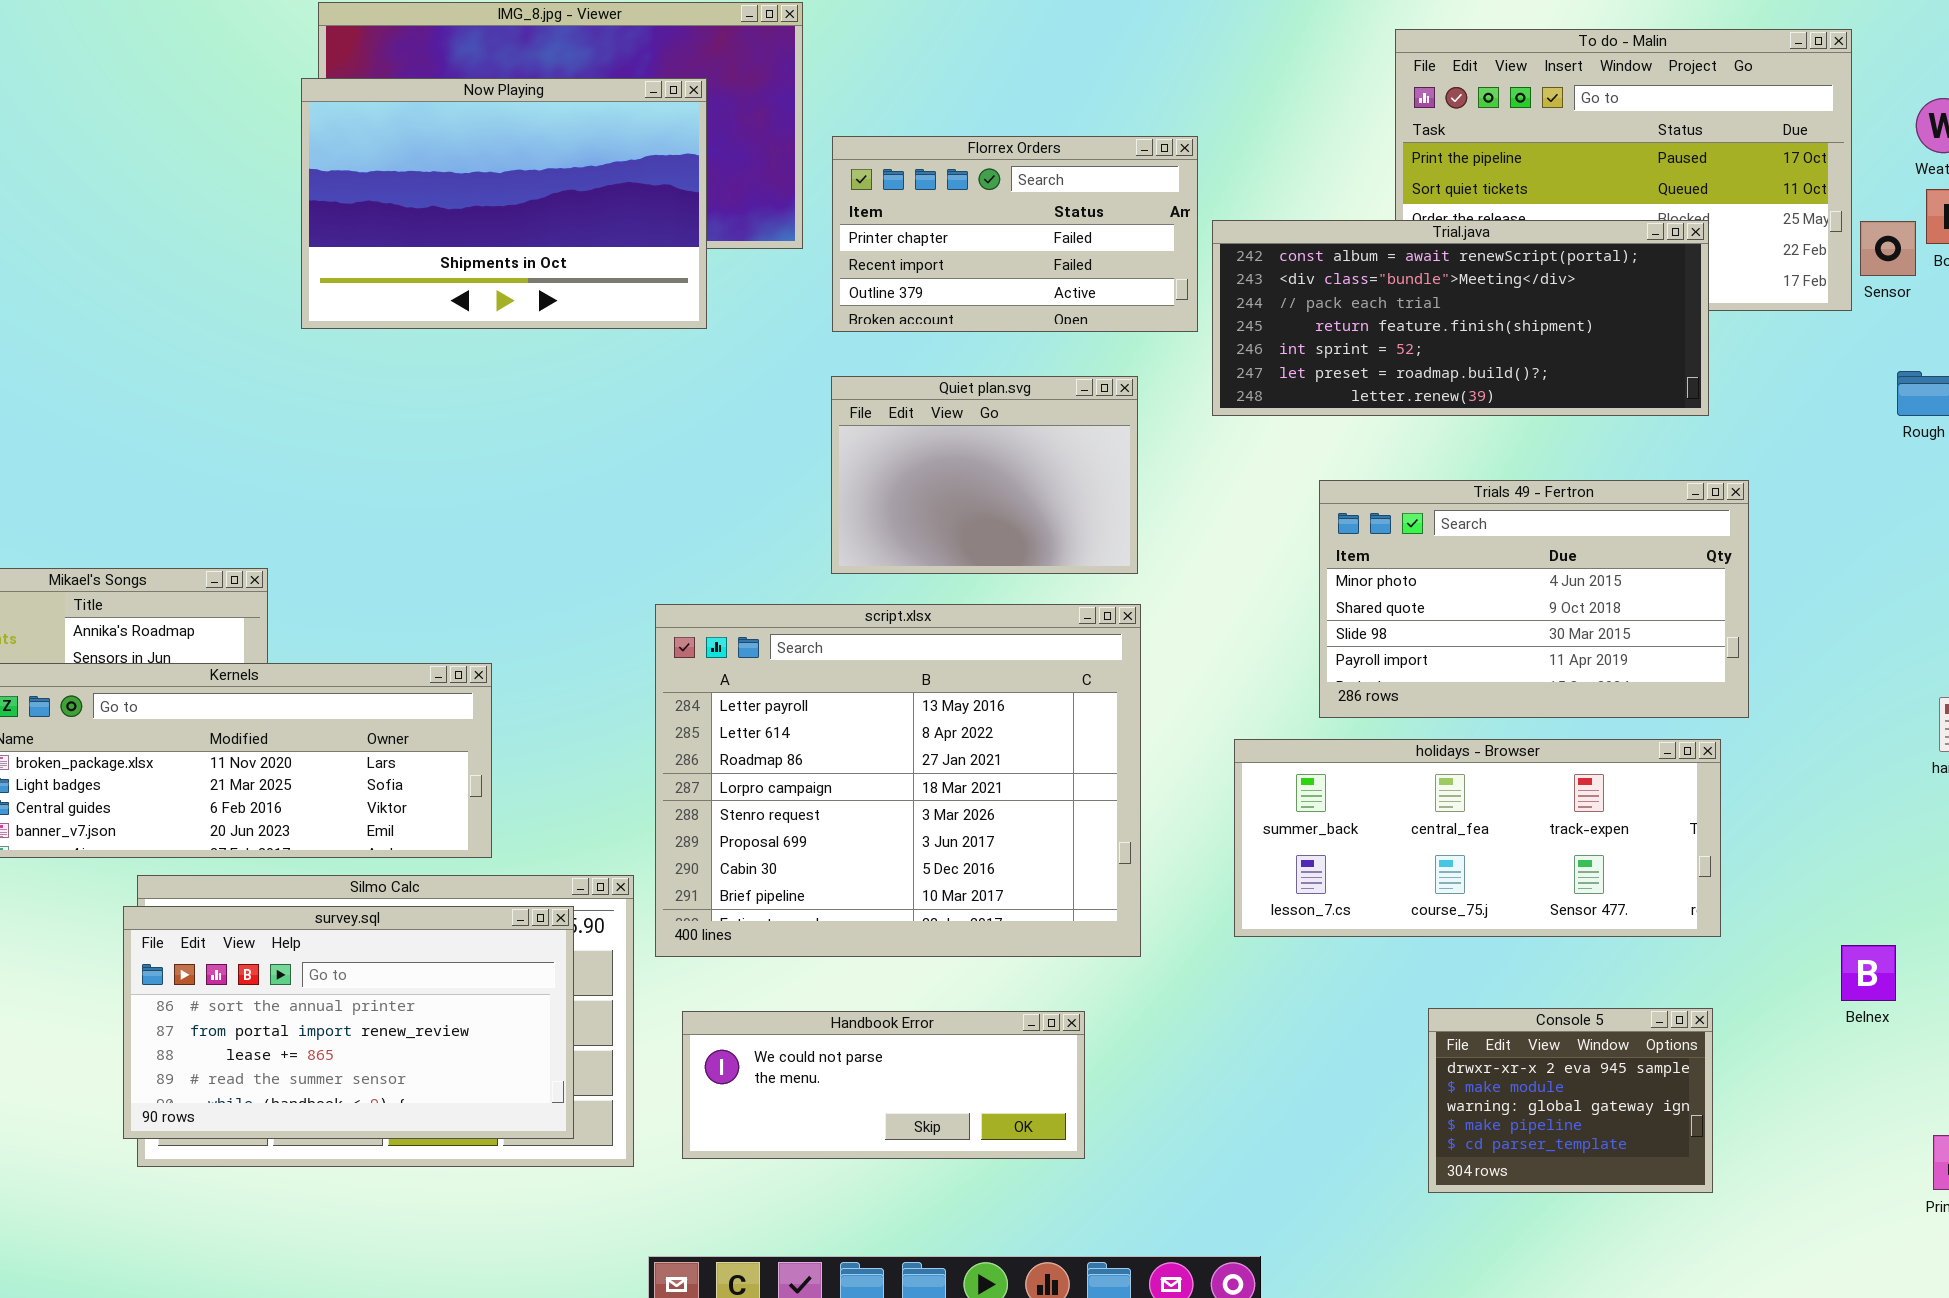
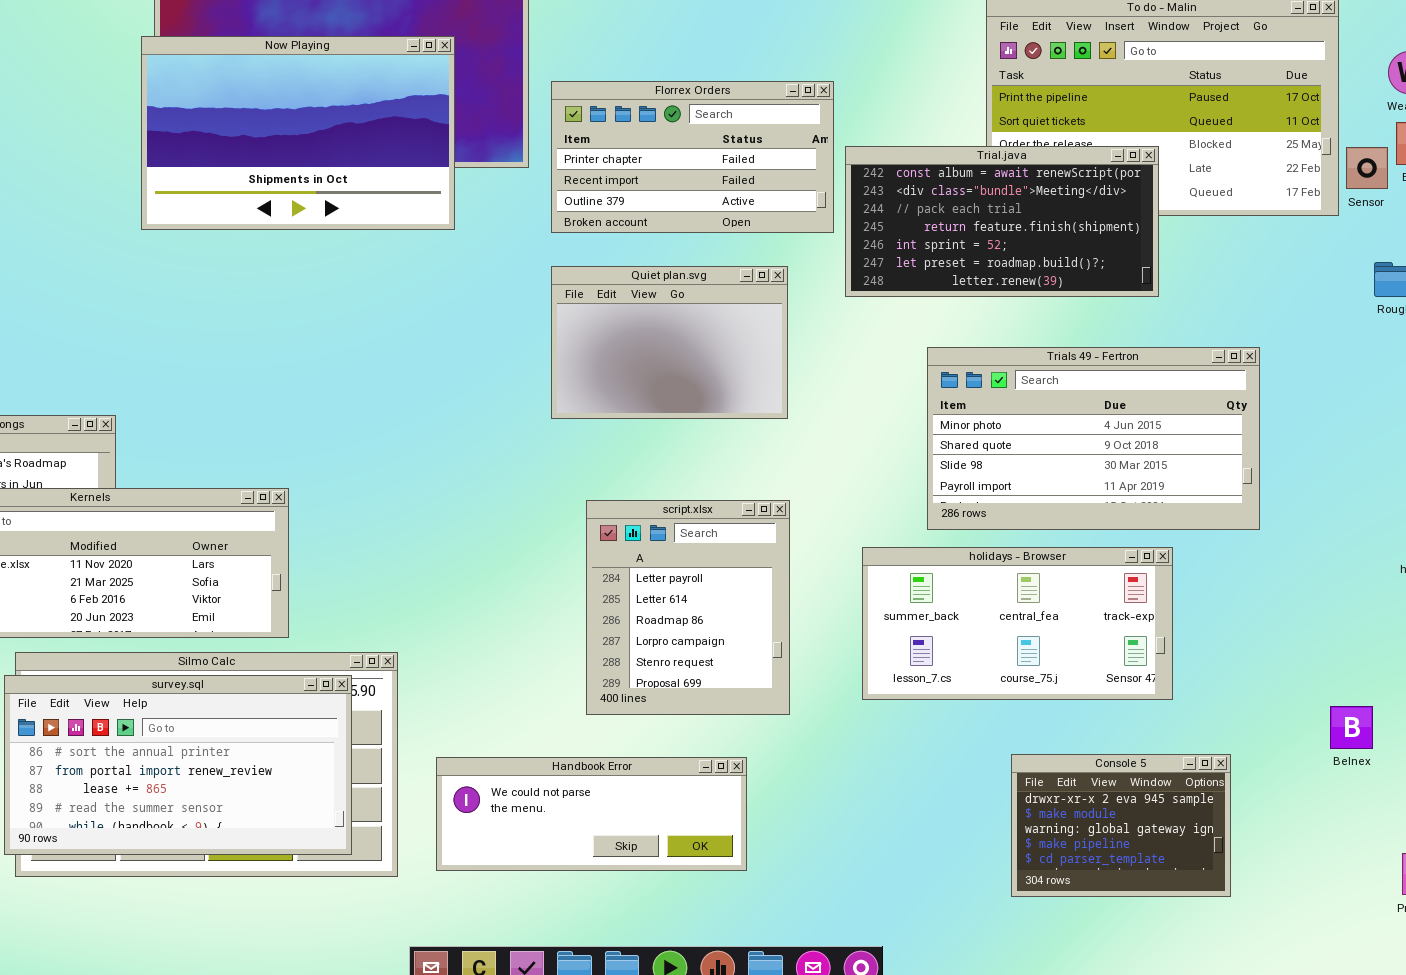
Trial.java: [1212,220,1709,416] -> [845,146,1159,297], resized
script.xlsx: [655,604,1141,957] -> [586,500,790,715], resized
holidays - Browser: [1234,739,1721,937] -> [862,547,1173,700], resized

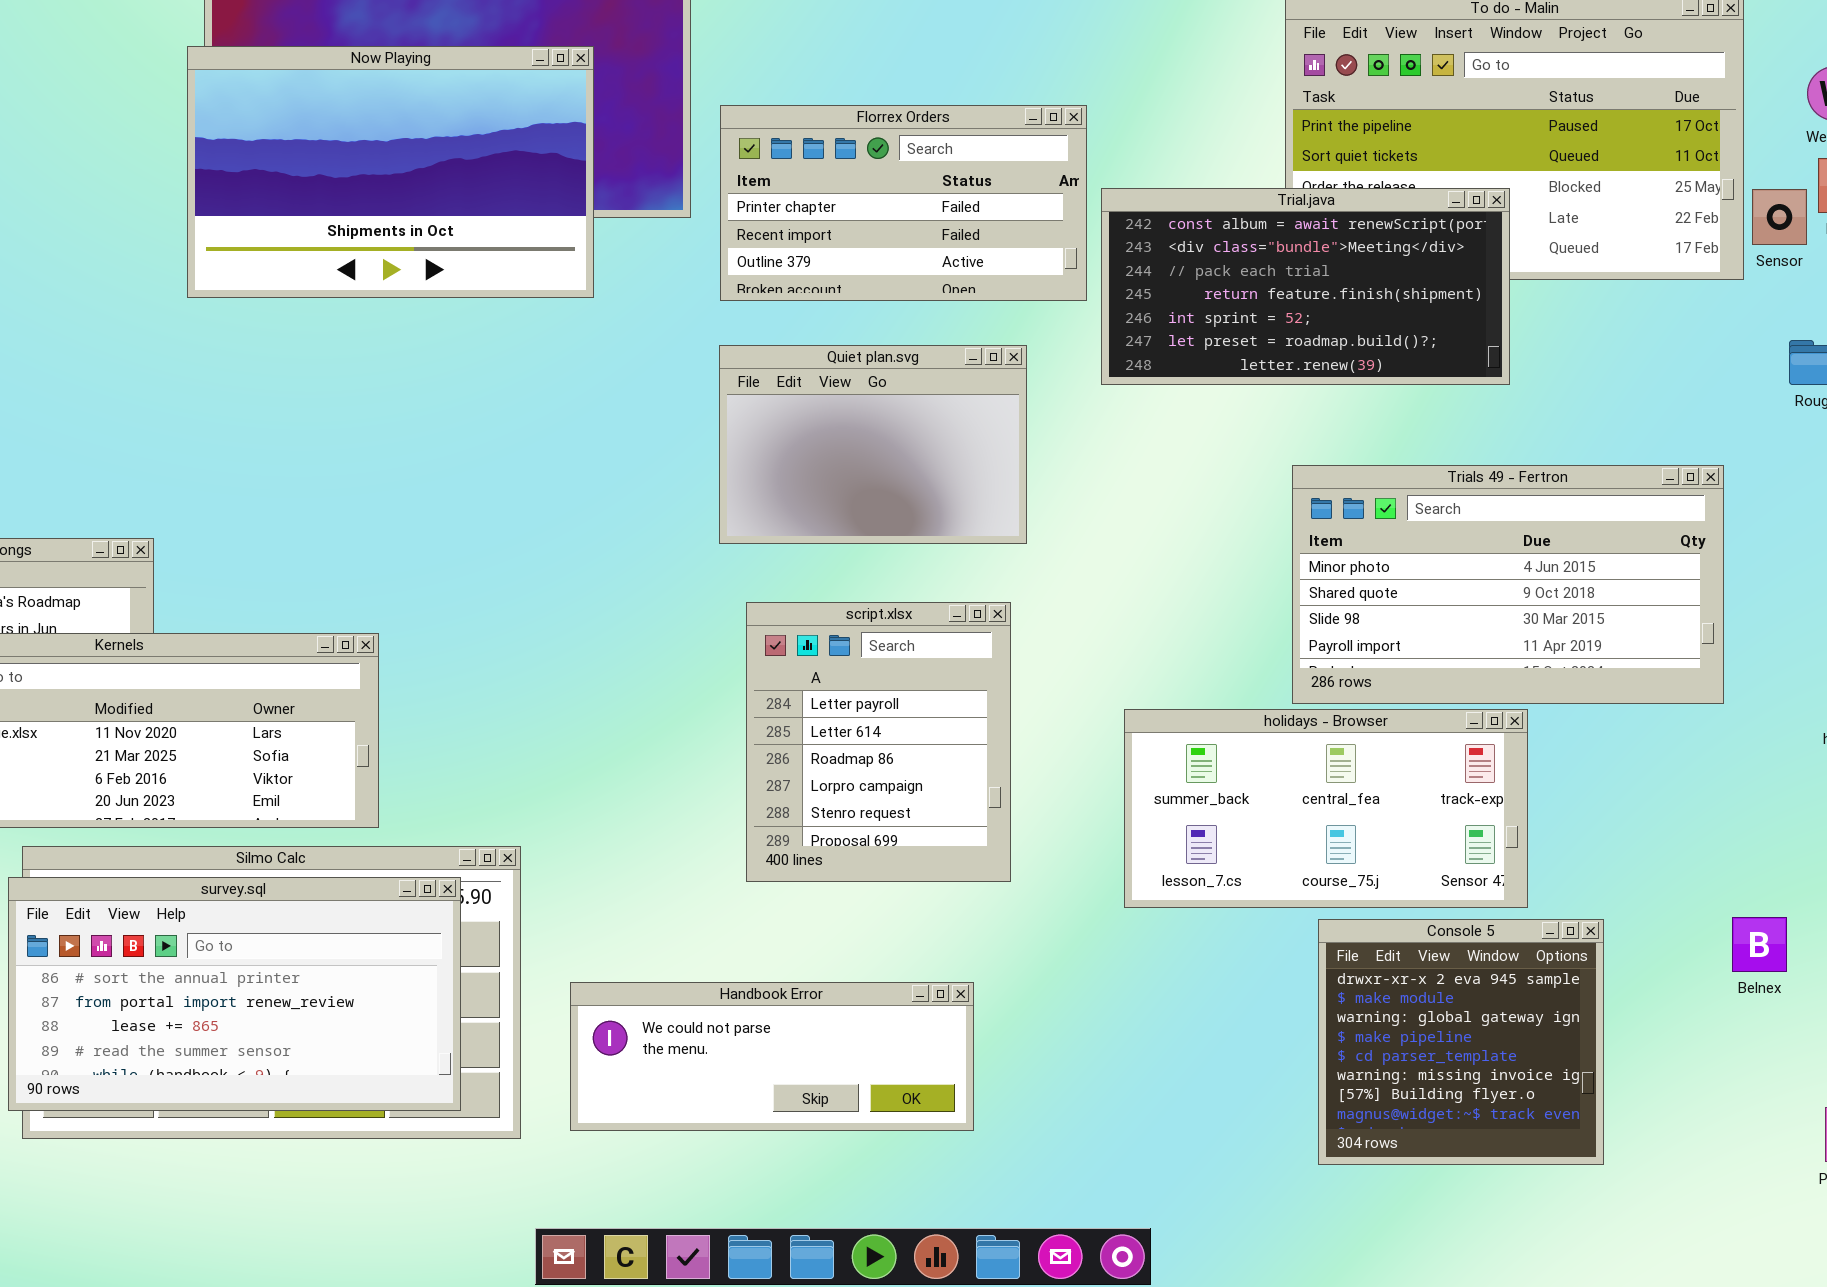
Trials 49 - Fertron: [927,347,1260,530] -> [1292,465,1724,704], moved
script.xlsx: [586,500,790,715] -> [746,602,1011,882], moved
Console 5: [1011,754,1231,897] -> [1318,919,1604,1165], resized

